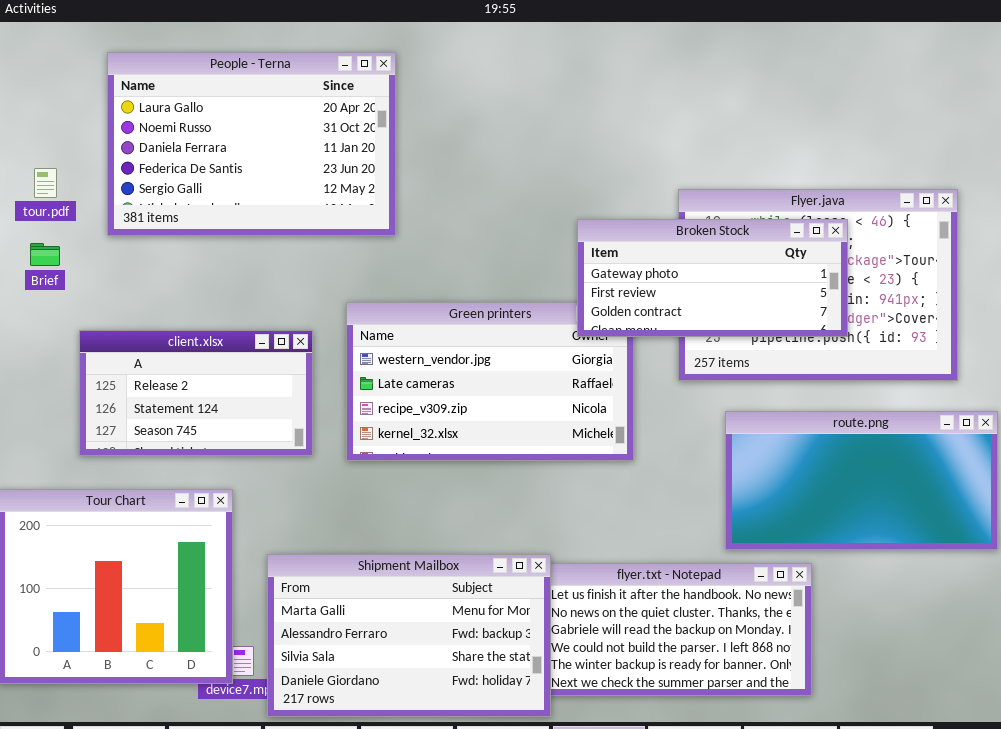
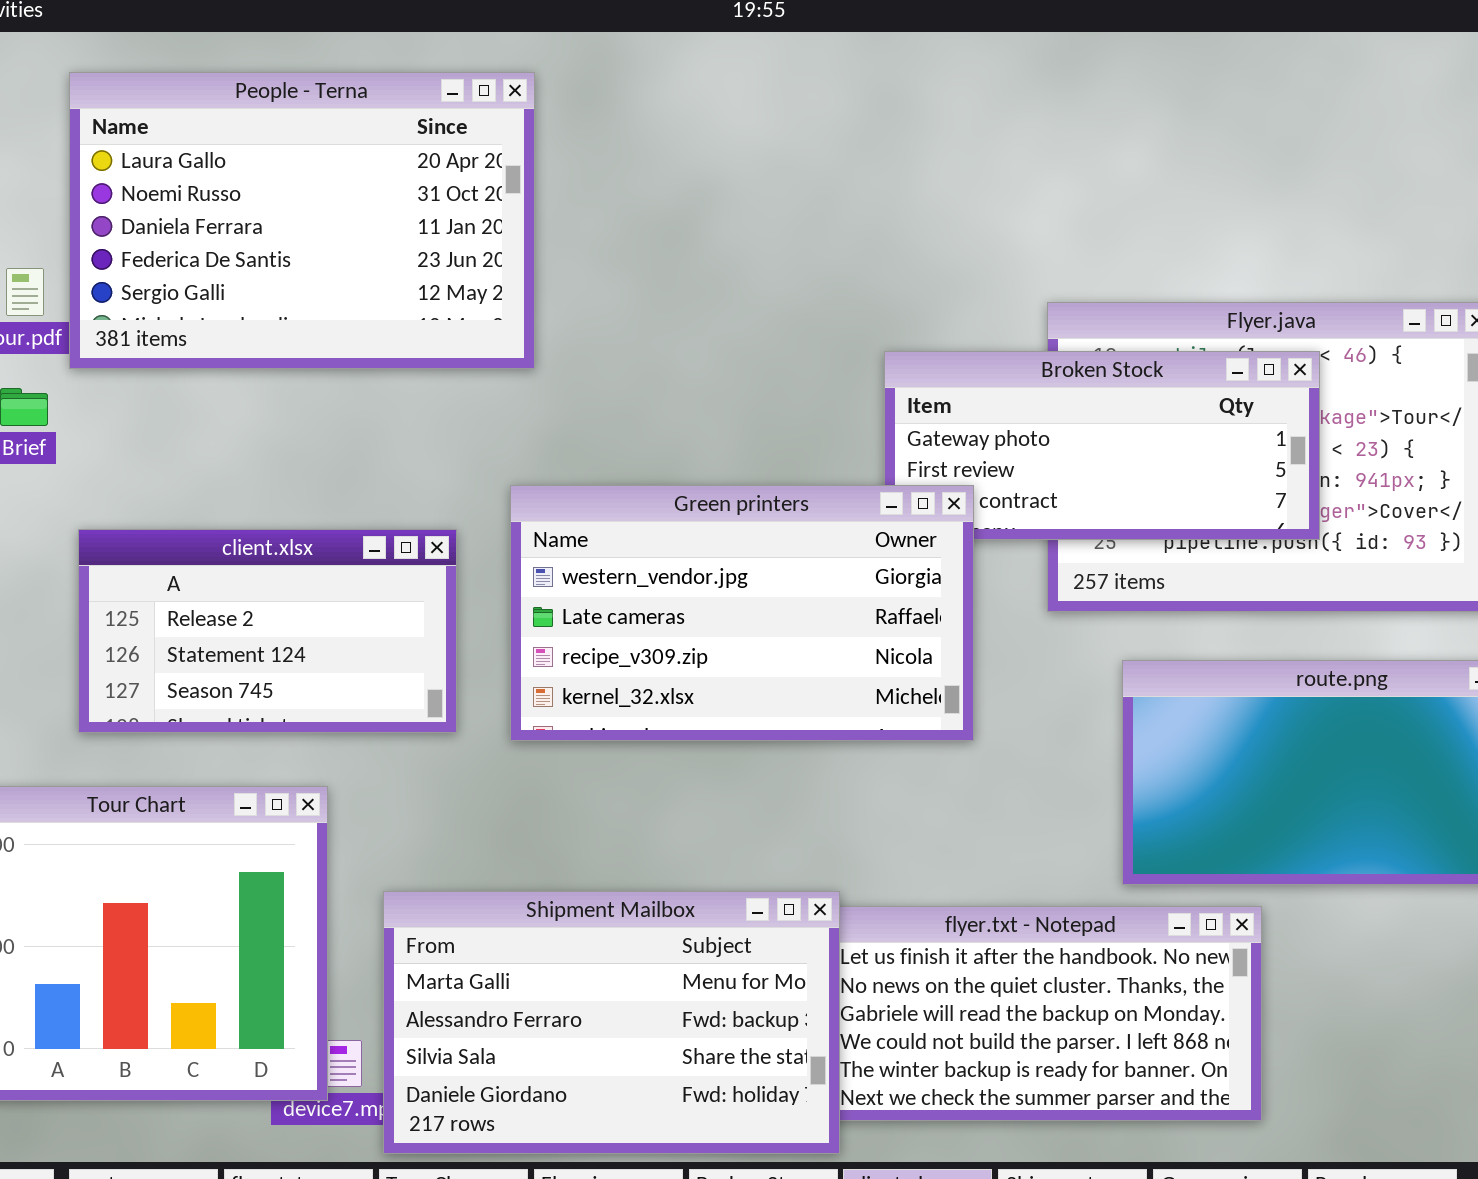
People - Terna: [107,52,396,236] -> [69,72,535,369], moved
Green printers: [346,302,634,461] -> [510,485,974,741], raised

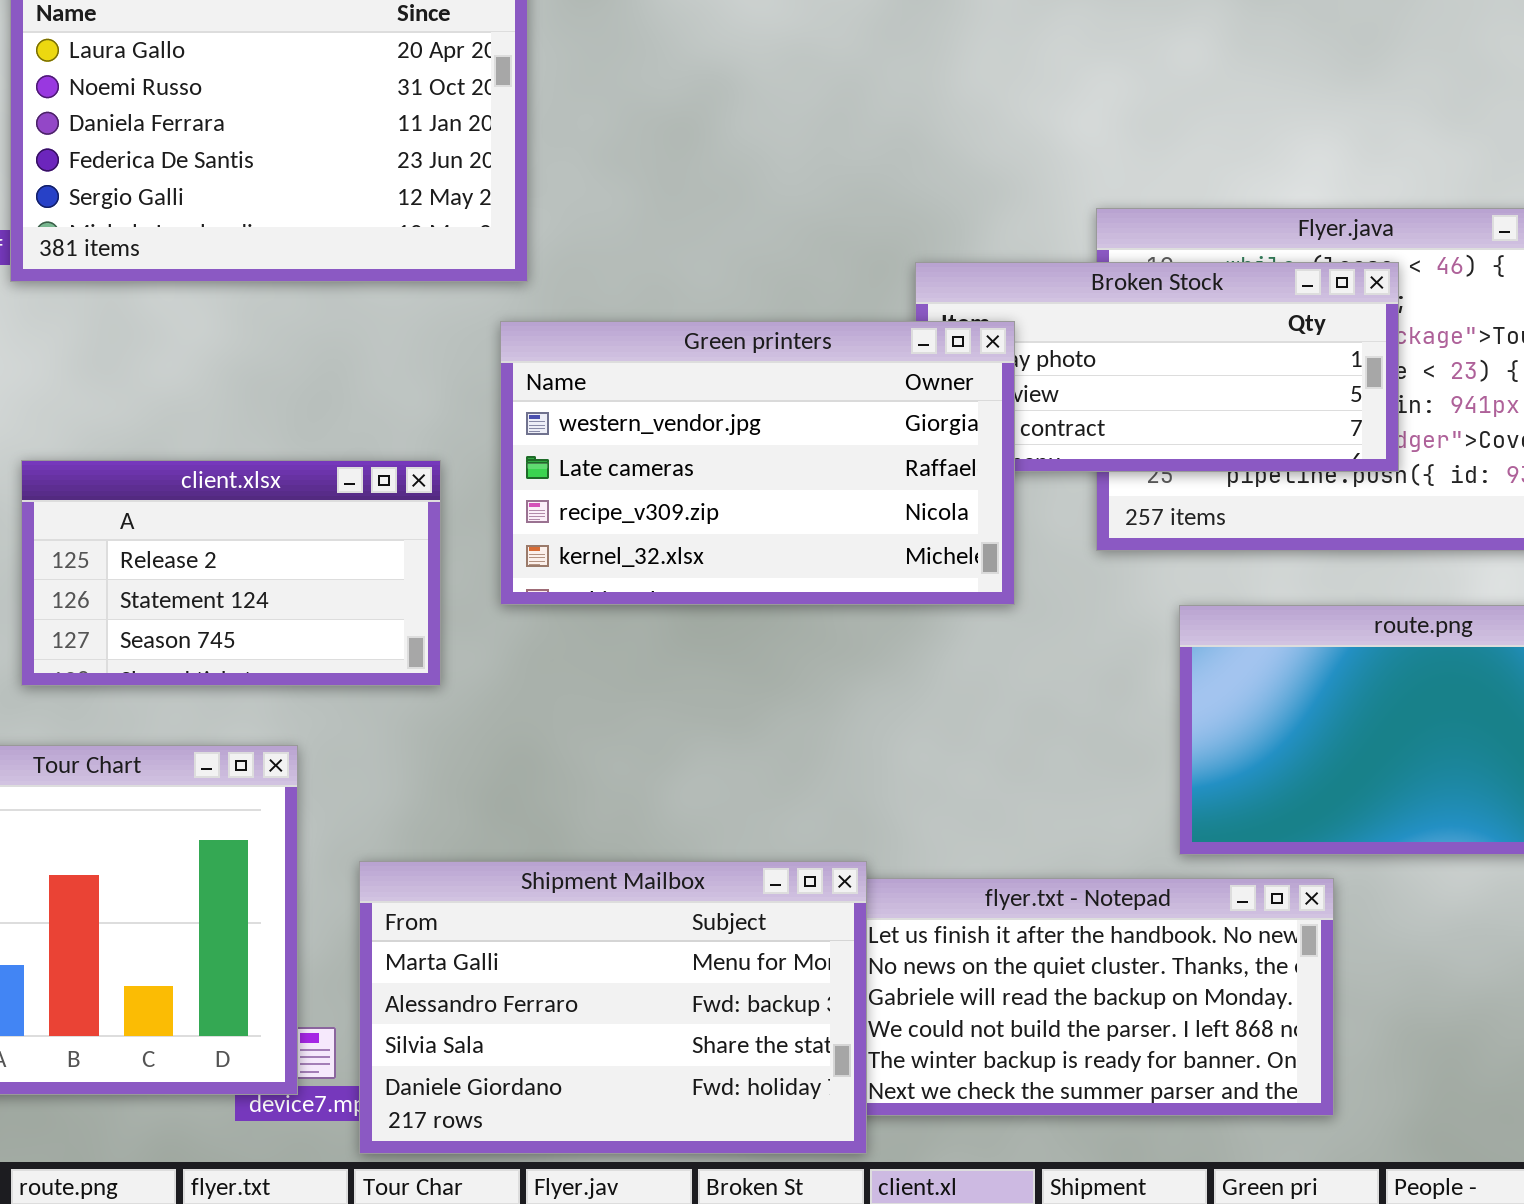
Green printers: [510,485,974,741] -> [500,321,1015,605], moved

